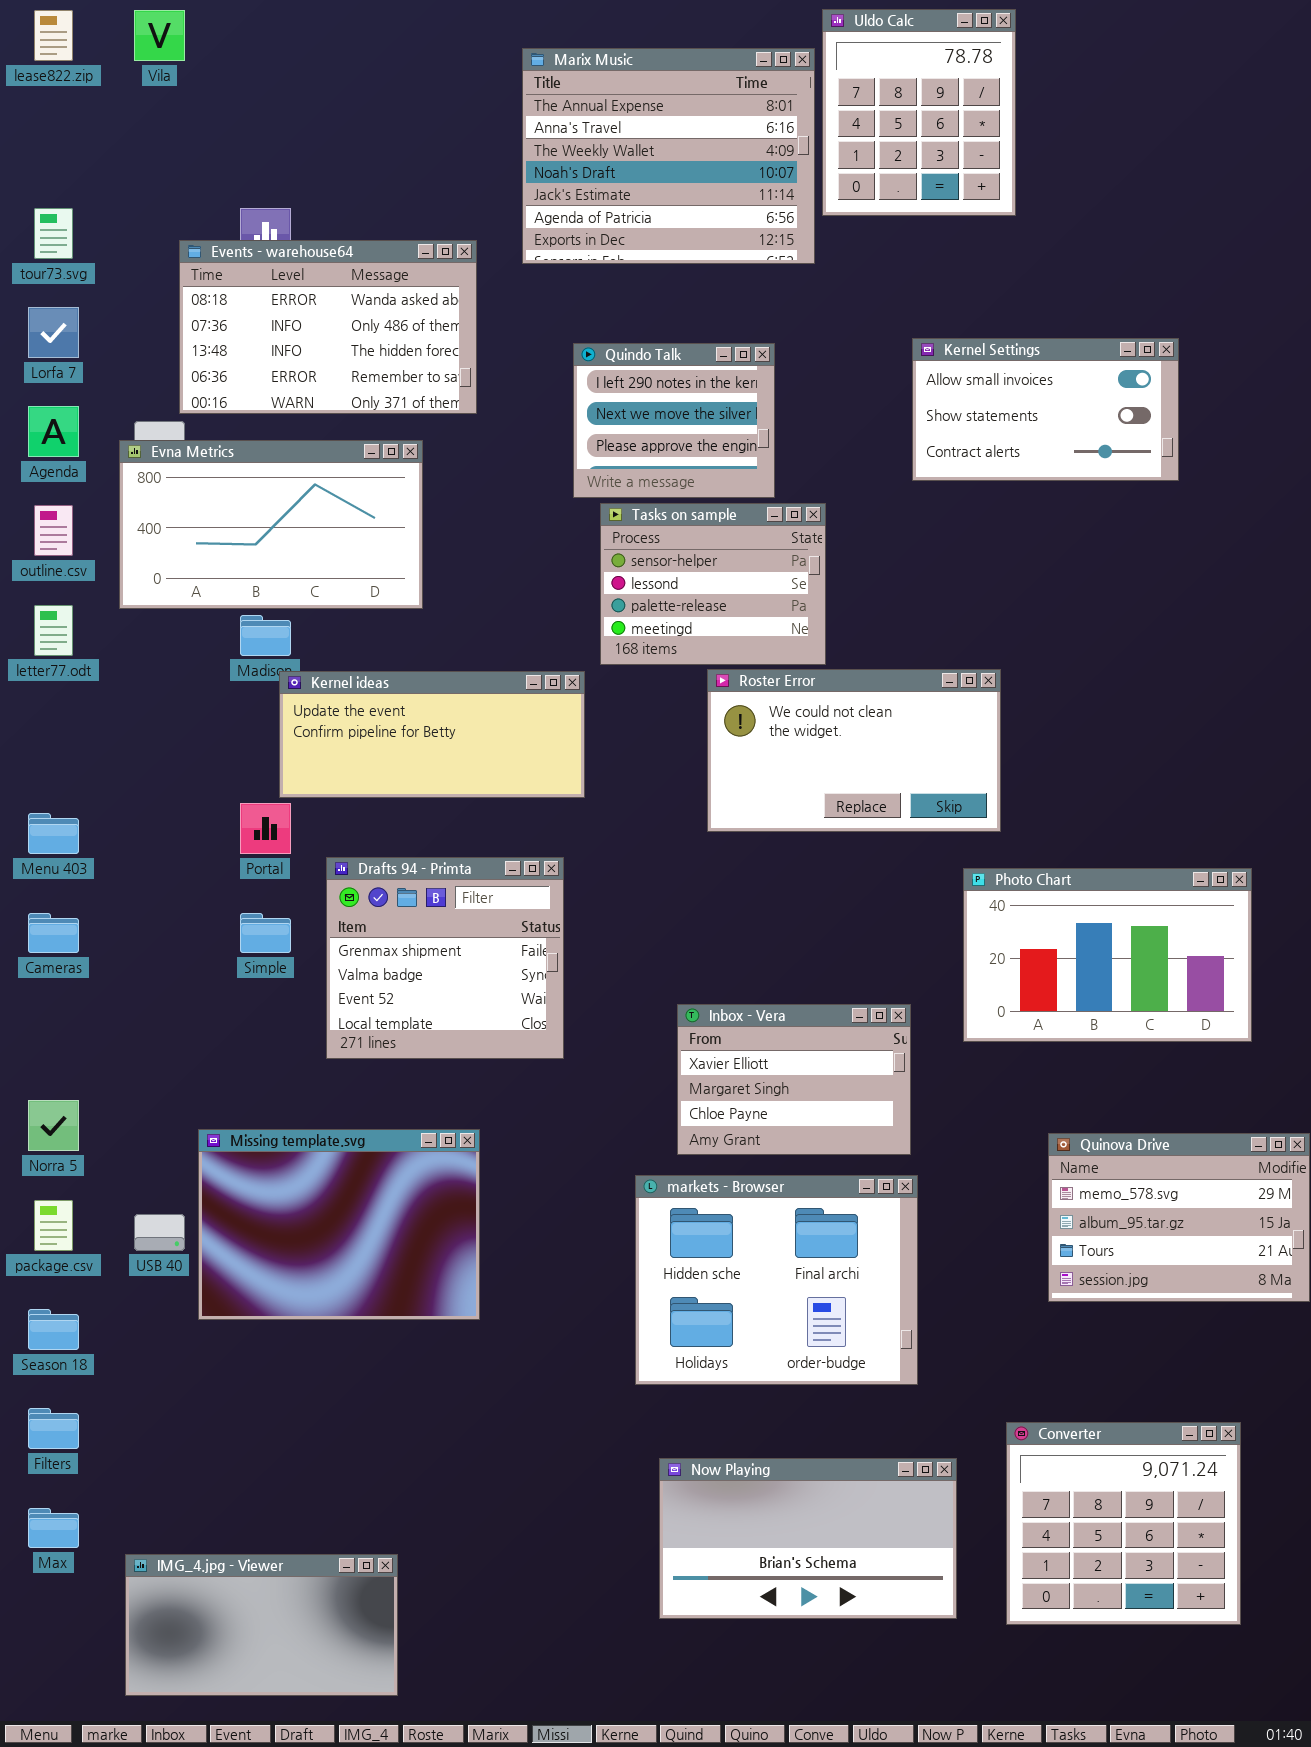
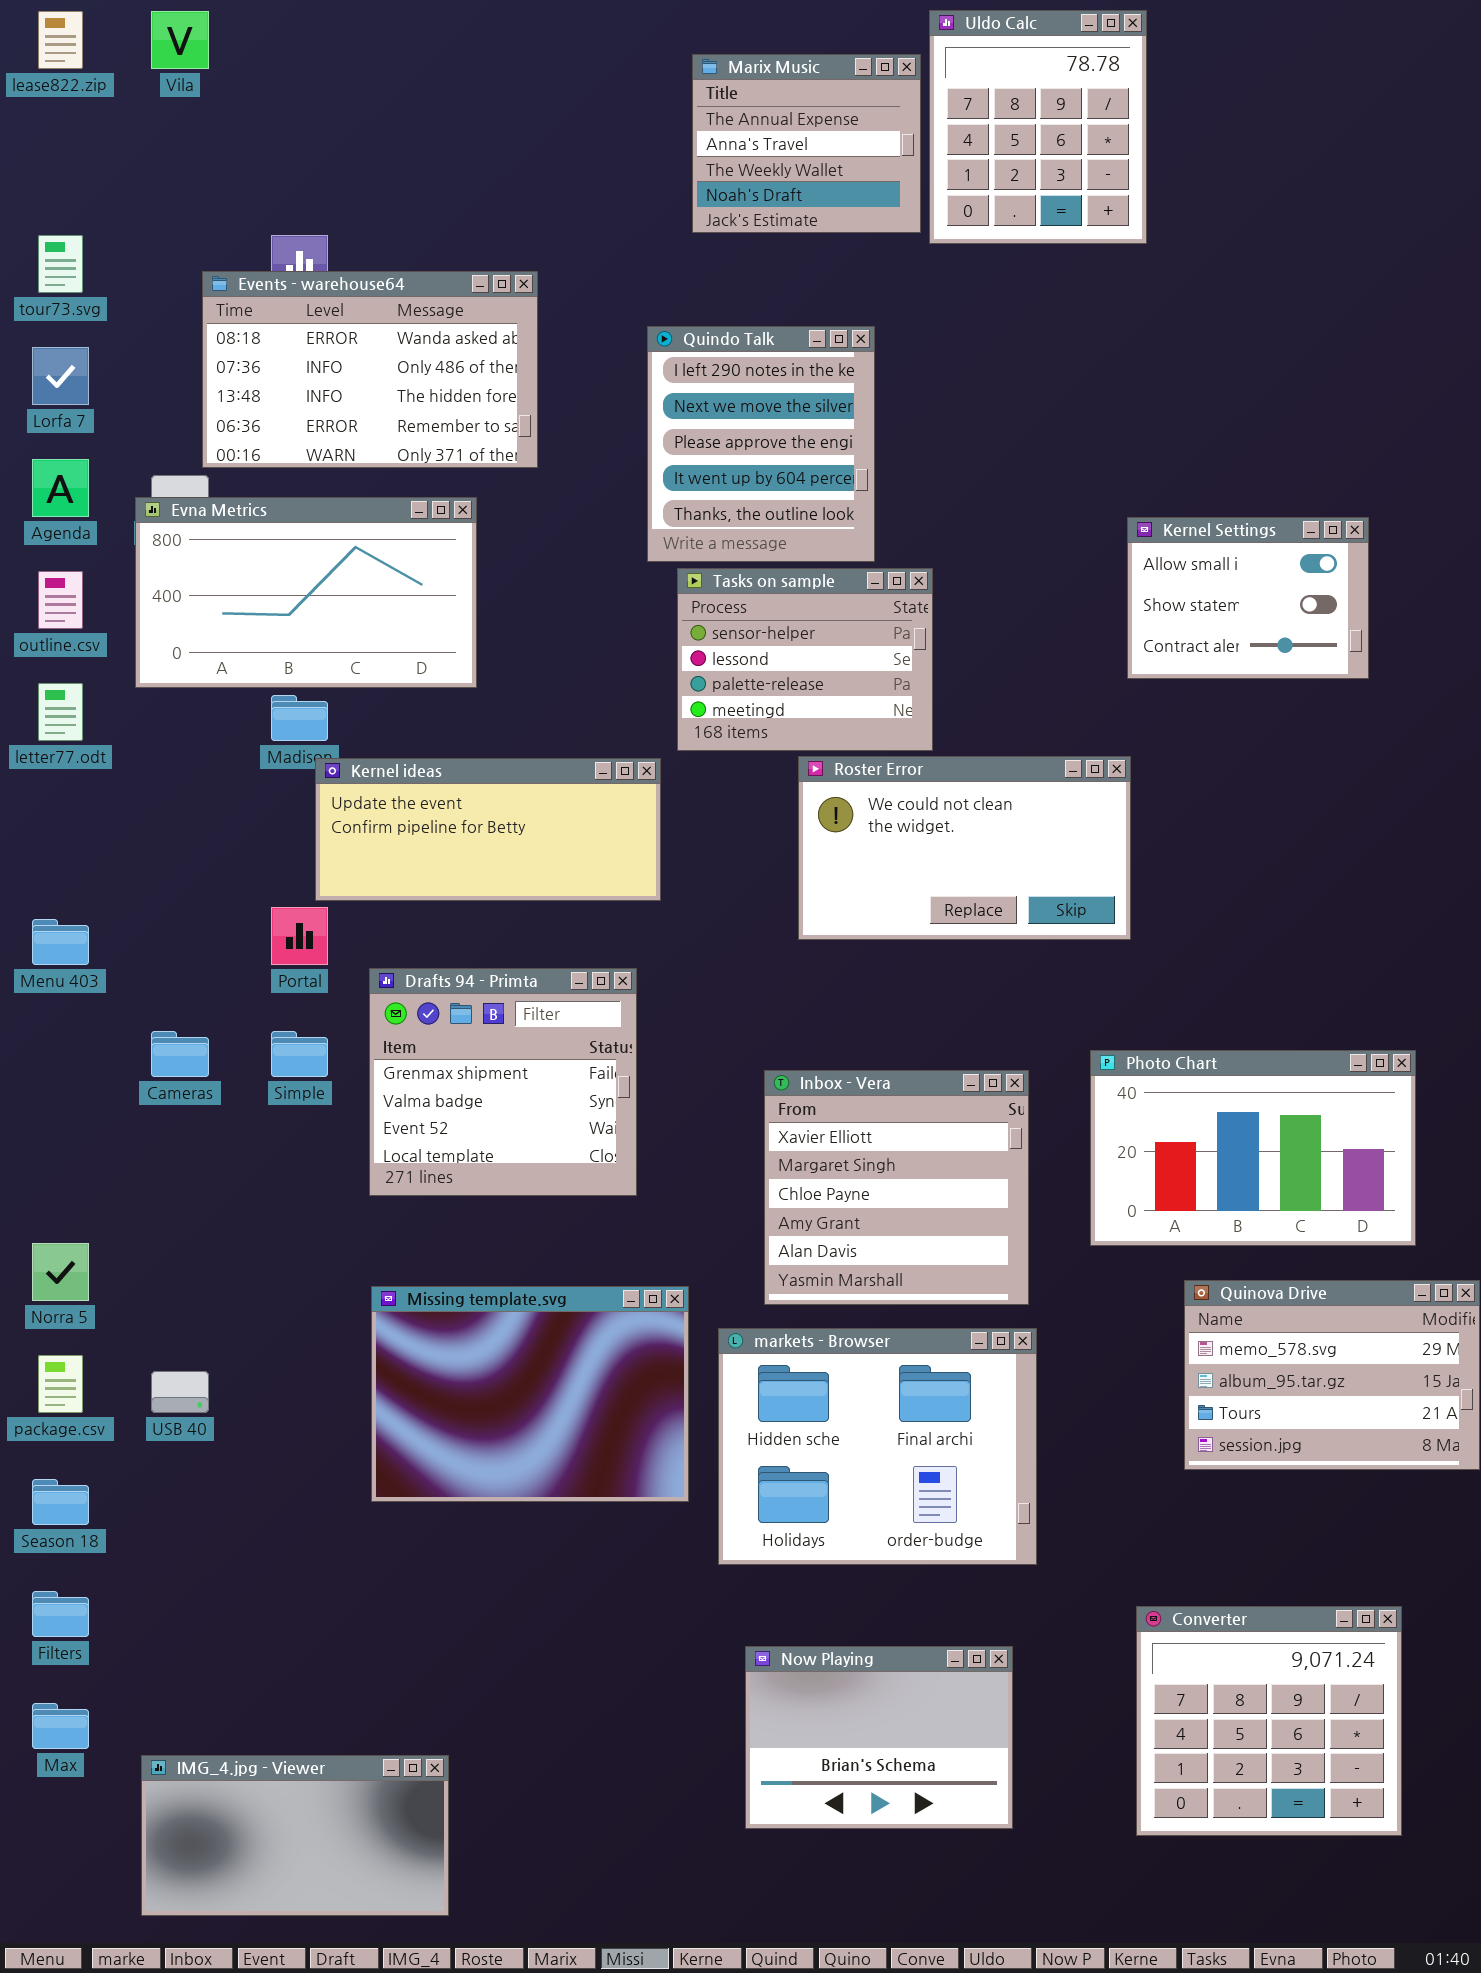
Marix Music: [522,48,815,264] -> [692,54,921,233], resized
Kernel Settings: [912,338,1179,481] -> [1127,517,1369,679], moved, resized
Quindo Talk: [573,343,775,498] -> [647,326,875,562], resized
Photo Chart: [963,868,1252,1042] -> [1090,1050,1416,1246], moved
Cameras: [28,913,79,953] -> [151,1031,209,1077], moved
Inbox - Vera: [677,1004,911,1155] -> [764,1070,1029,1305], resized
Missing template.svg: [198,1129,480,1320] -> [371,1286,689,1502], moved
Now Playing: [659,1458,957,1619] -> [745,1646,1013,1829], resized

